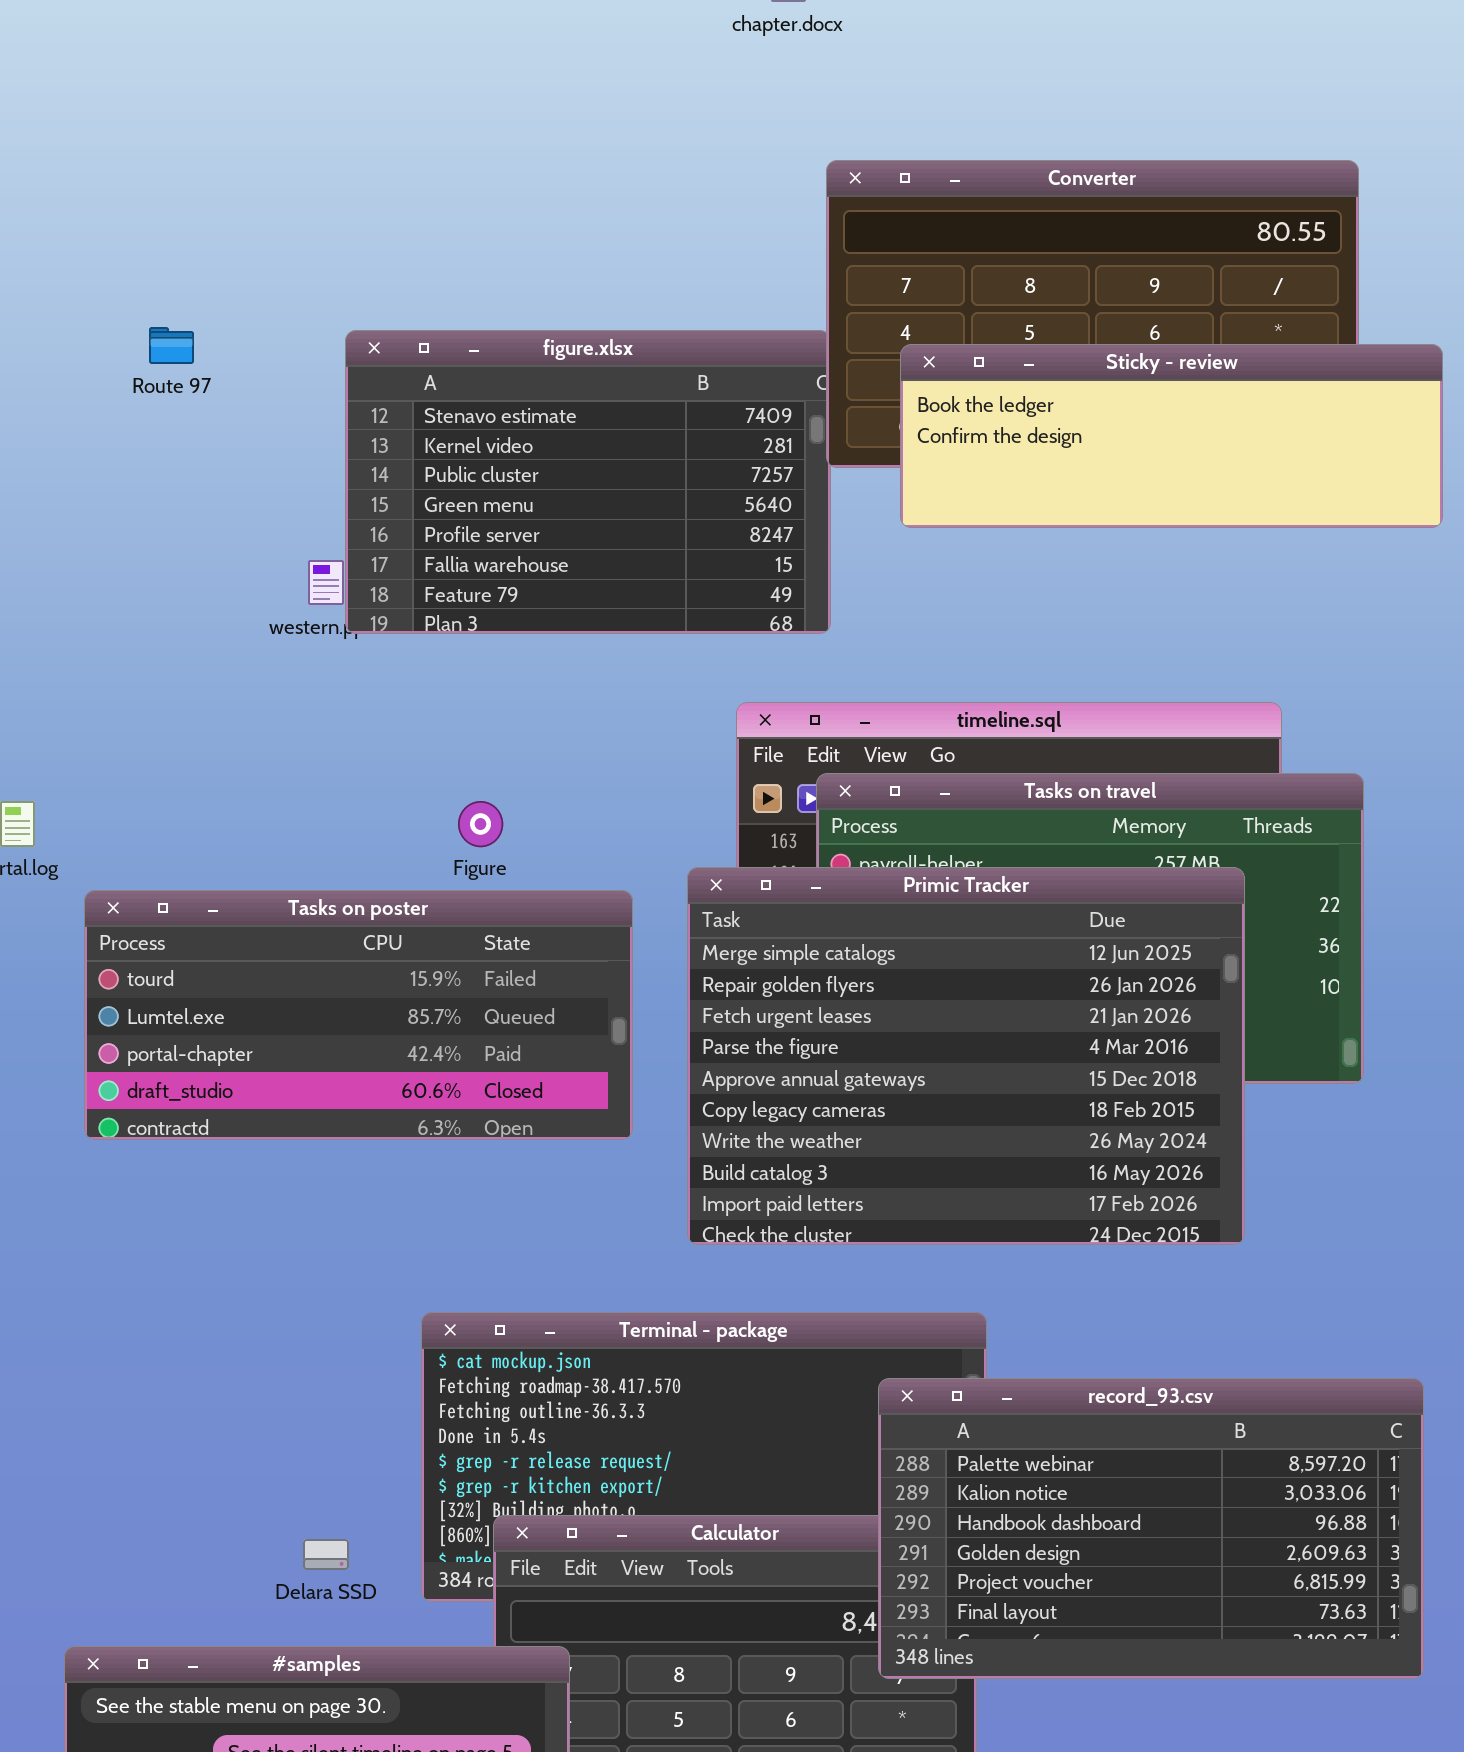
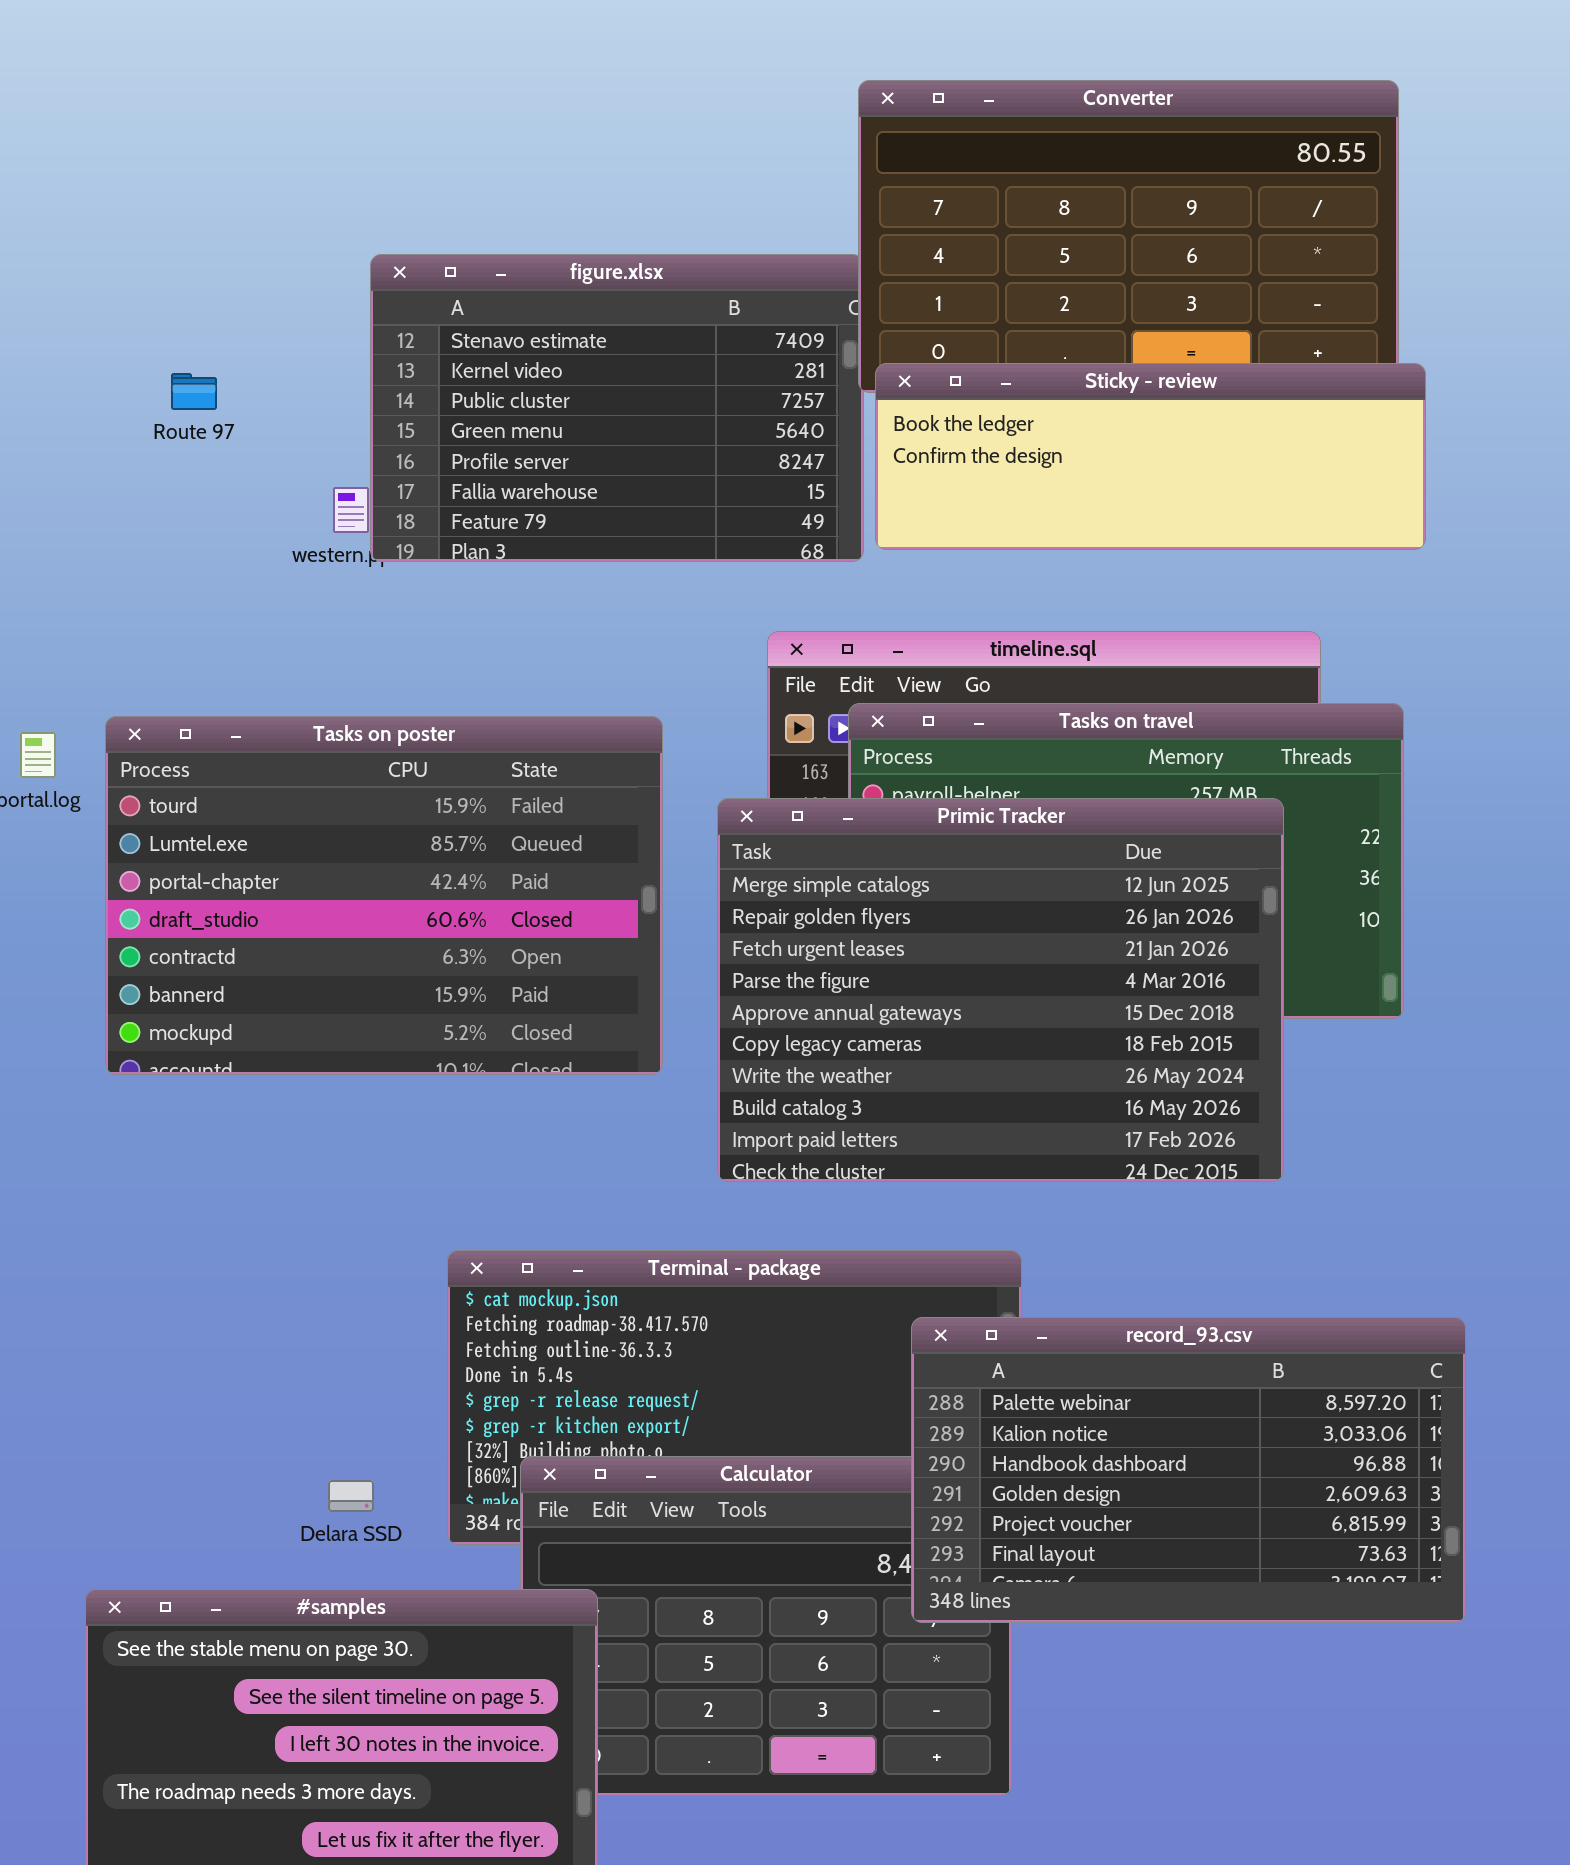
Route 97: [149,327,194,364] -> [171,373,217,410], moved
Sticky - review: [900,344,1443,528] -> [875,363,1426,550], moved
Tasks on poster: [84,890,633,1140] -> [105,716,663,1075], resized

